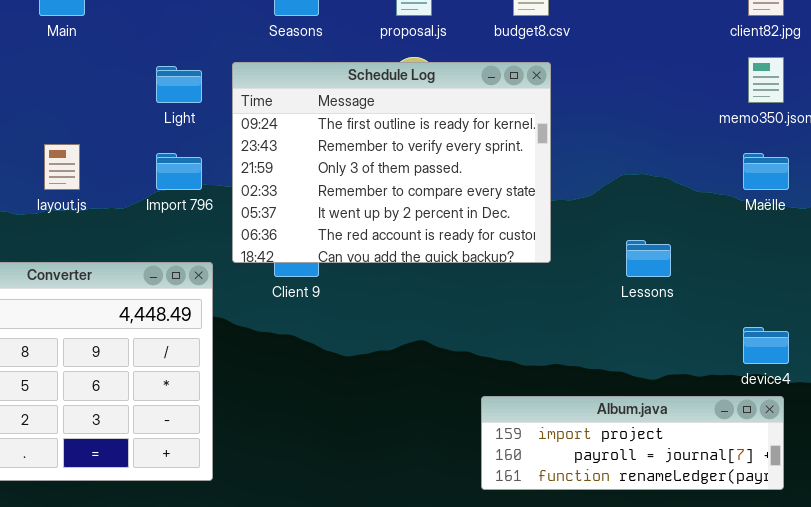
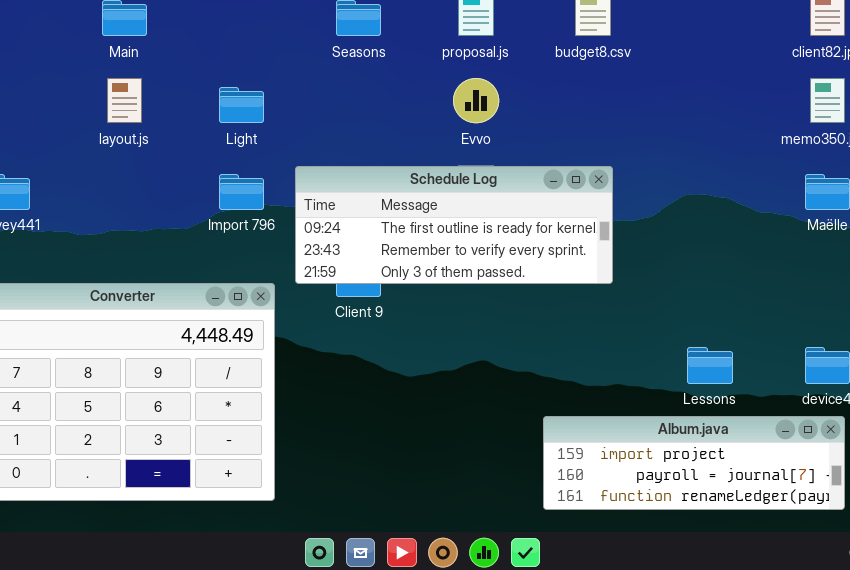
Schedule Log: [232,62,551,263] -> [295,166,613,284], resized
layout.js: [44,144,80,190] -> [107,78,142,123], moved
Lessons: [626,240,671,277] -> [687,347,733,384], moved

